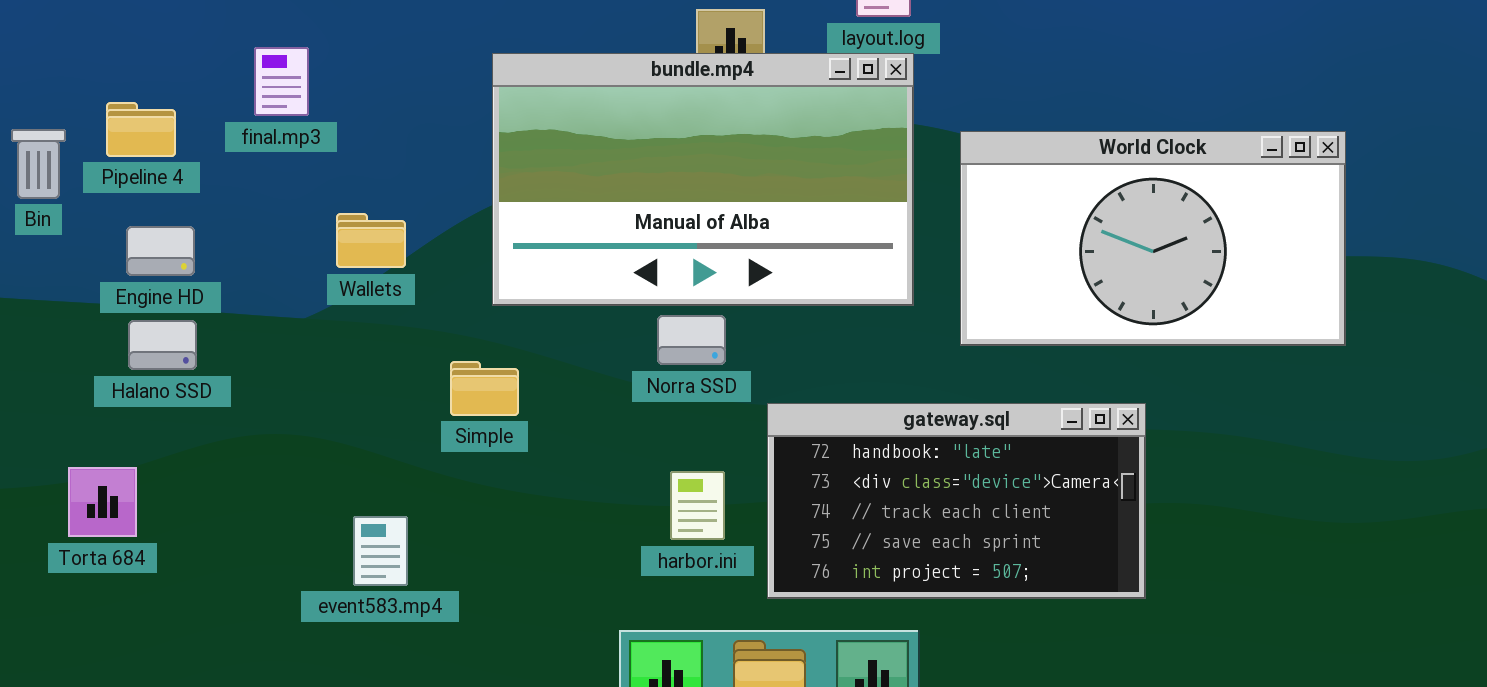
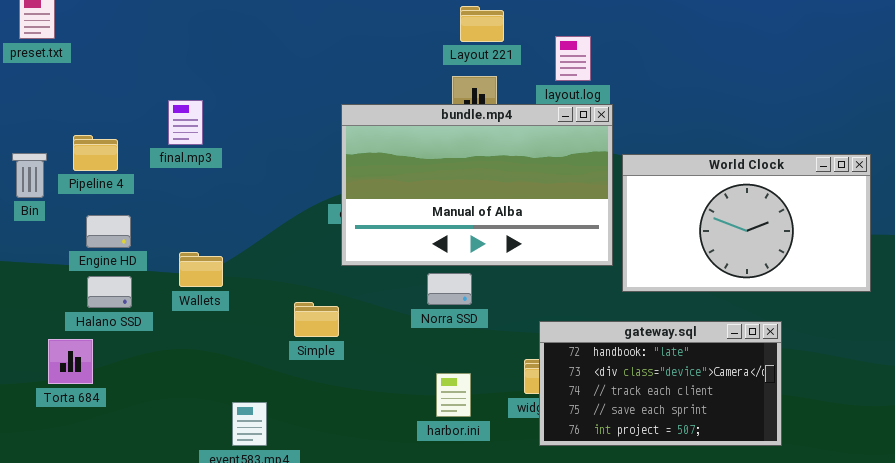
bundle.mp4: [492,53,914,306] -> [341,104,613,266], moved
Wallets: [336,213,406,268] -> [179,252,223,287], moved
gateway.sql: [767,403,1146,599] -> [539,321,782,446], moved
Torta 684: [68,467,137,537] -> [48,339,93,384], moved

